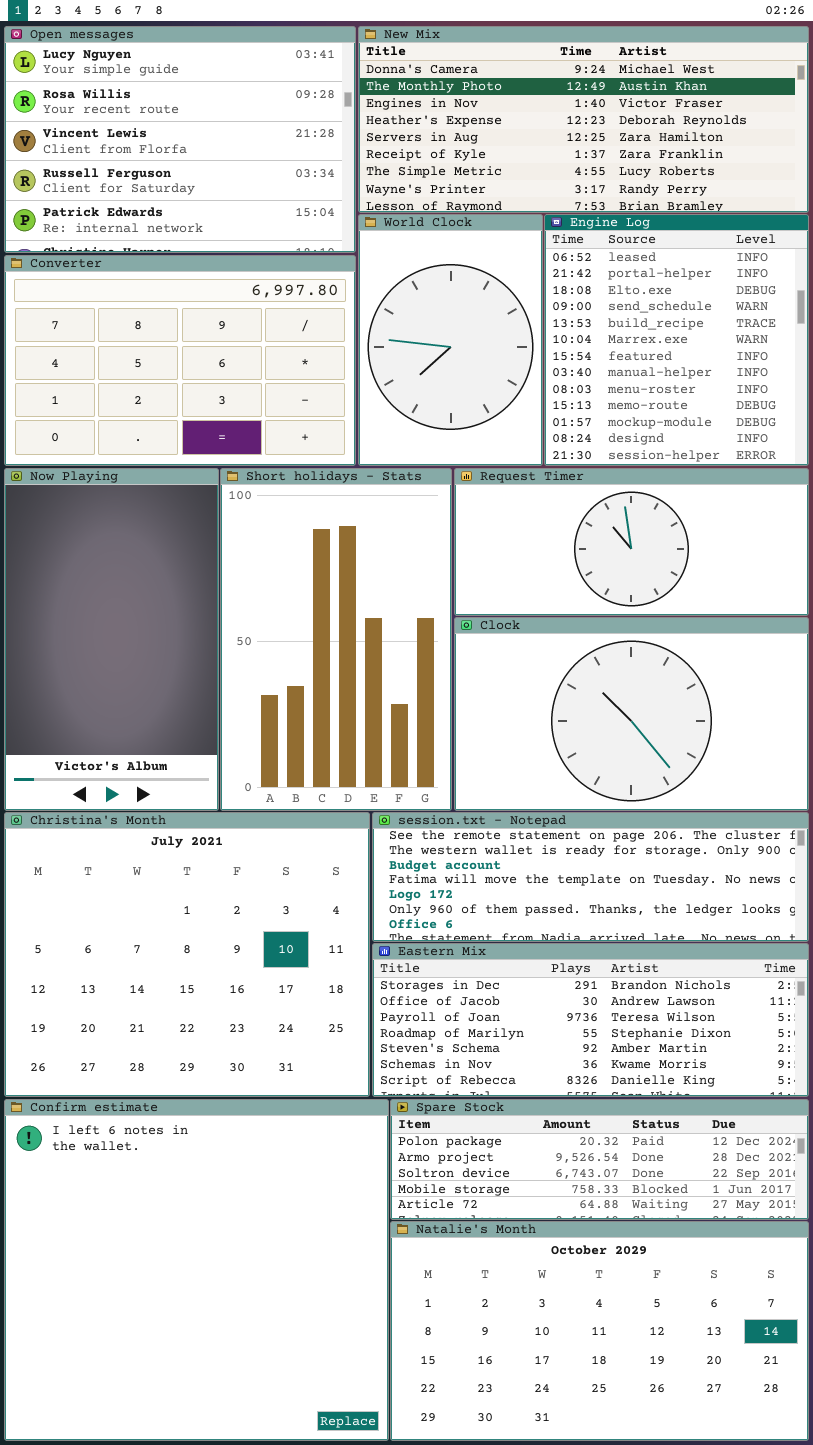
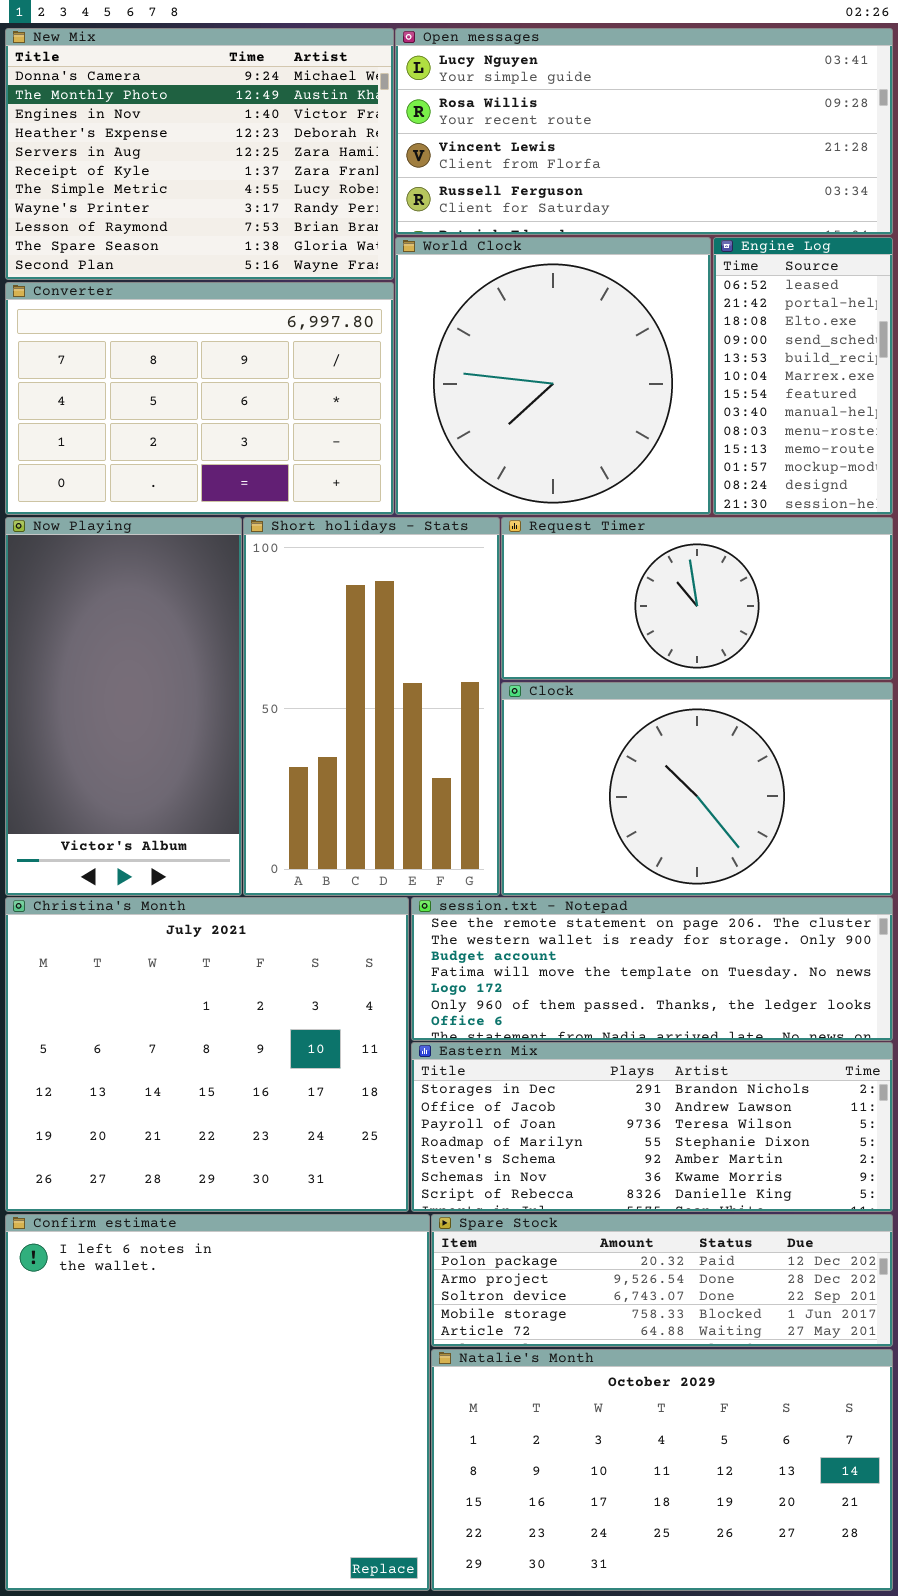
Open messages: [4,26,356,253] -> [395,28,893,235], moved, resized
New Mix: [358,26,809,213] -> [5,28,394,280], moved, resized
World Clock: [358,214,543,466] -> [395,237,711,515], resized
Engine Log: [544,214,809,466] -> [713,237,893,515], resized

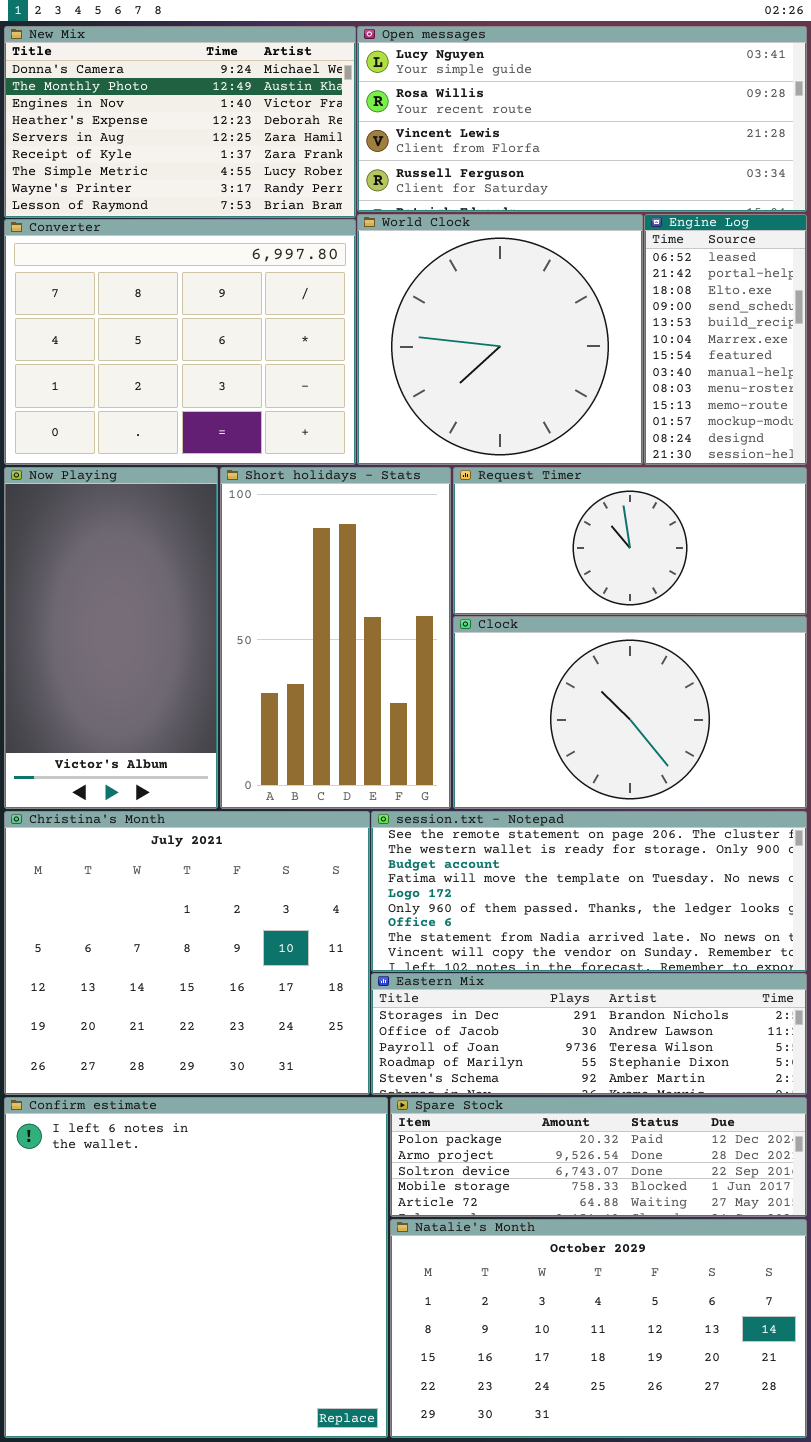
New Mix: [5,28,394,280] -> [4,26,356,218], resized
Converter: [5,282,394,515] -> [4,219,356,465], resized
session.txt - Notepad: [411,897,893,1041] -> [371,811,807,972], resized
Eastern Mix: [411,1042,893,1212] -> [371,973,807,1095], resized

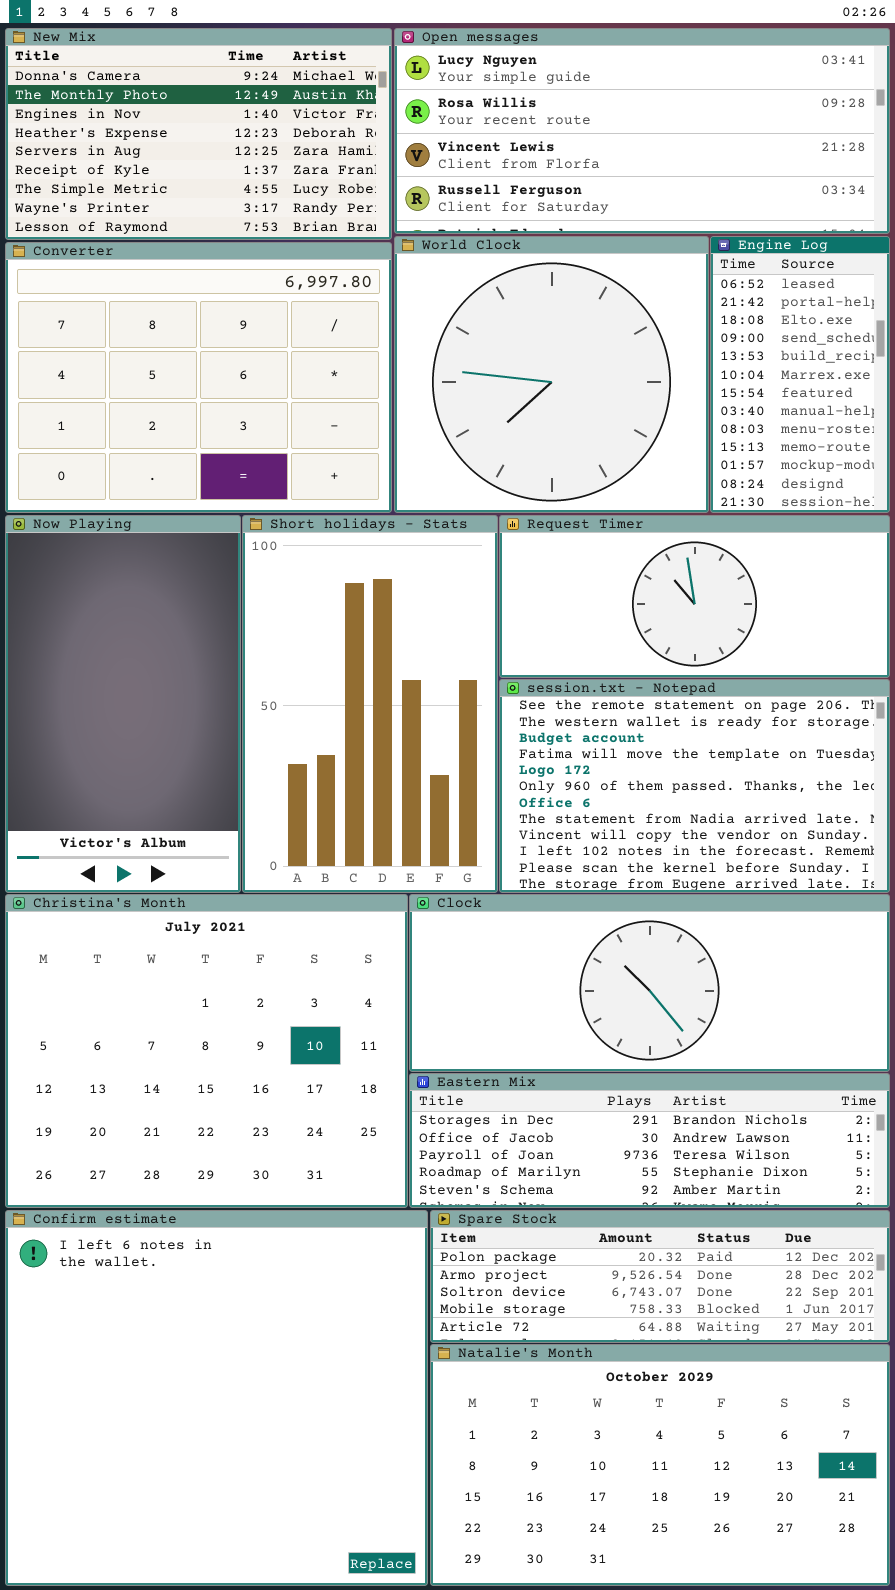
Clock: [453,616,807,809] -> [409,894,890,1072], moved, resized
session.txt - Notepad: [371,811,807,972] -> [499,679,890,893], moved, resized

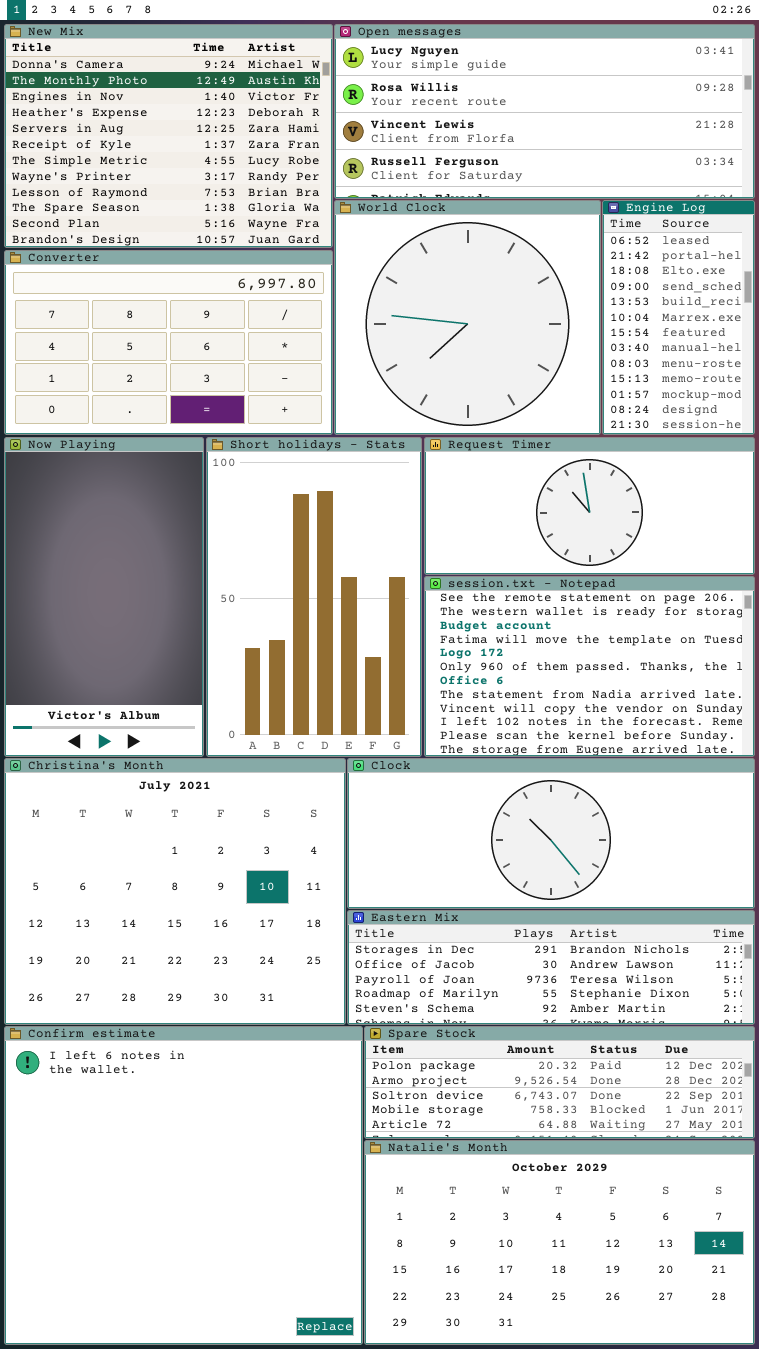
New Mix: [5,28,392,240] -> [4,24,333,248], resized
Converter: [5,242,392,513] -> [4,250,333,435], resized

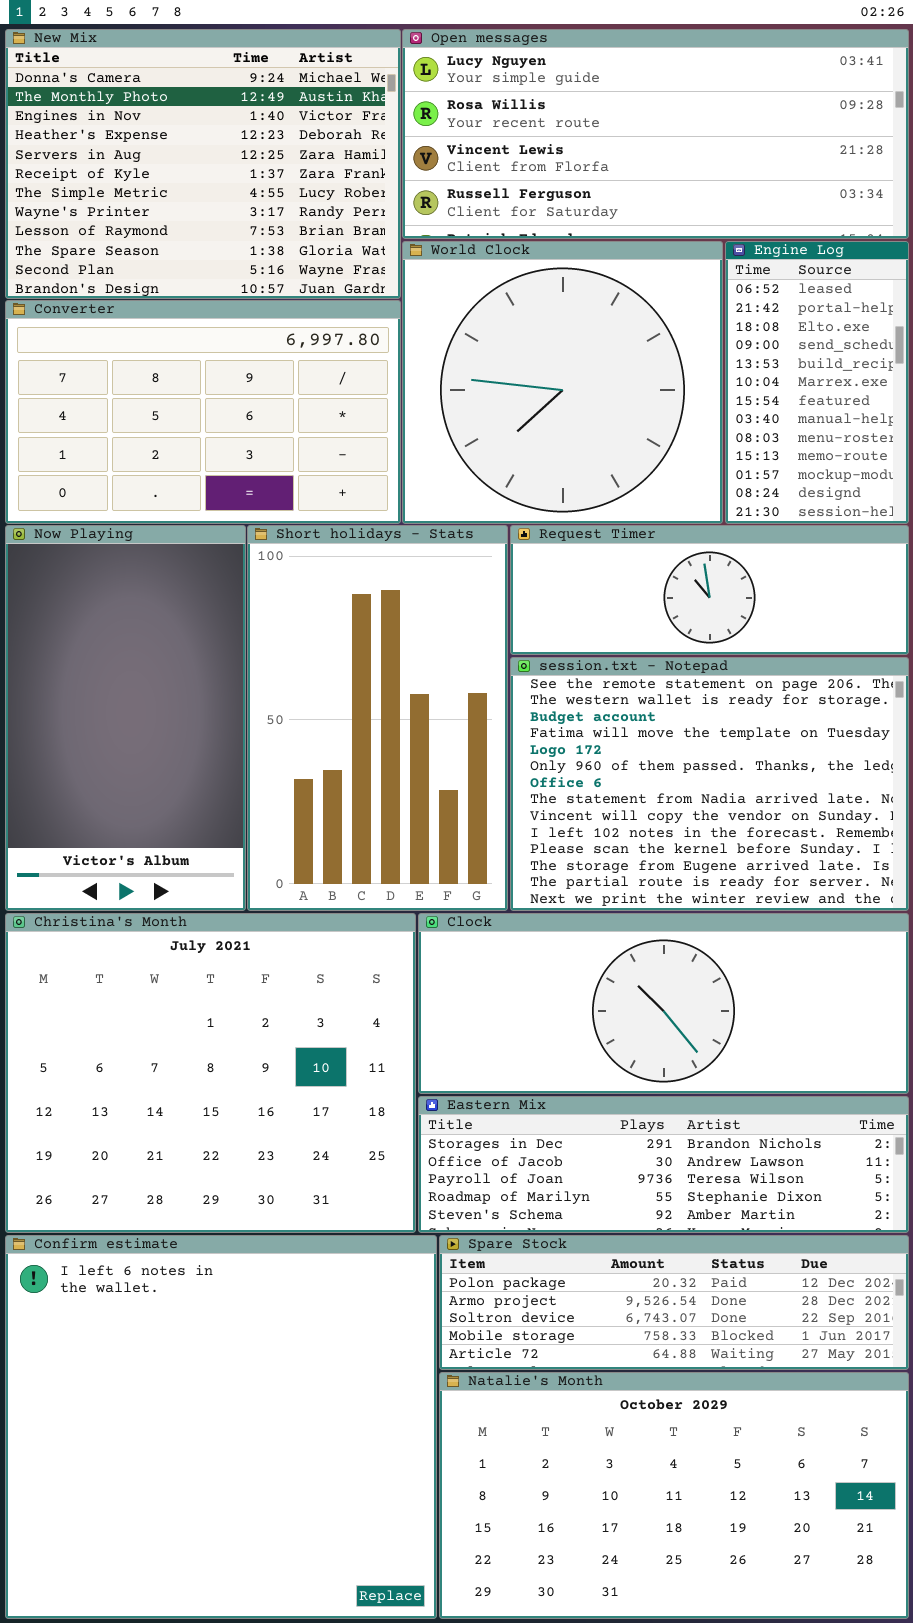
Request Timer: [424,437,755,575] -> [510,525,909,655], resized
session.txt - Notepad: [424,576,755,757] -> [510,657,909,911], resized

